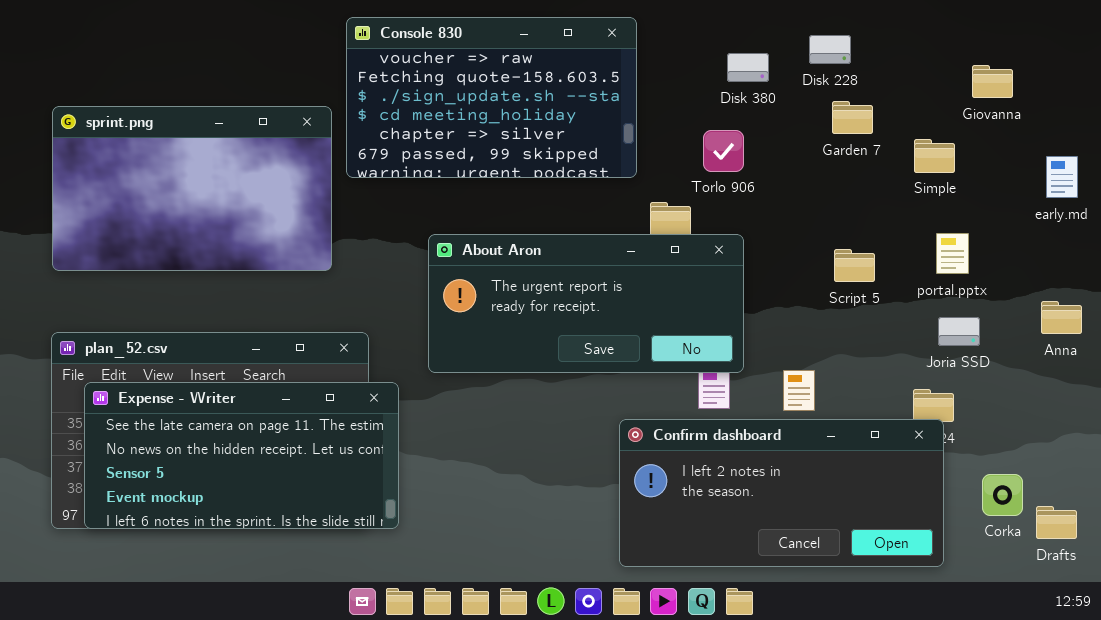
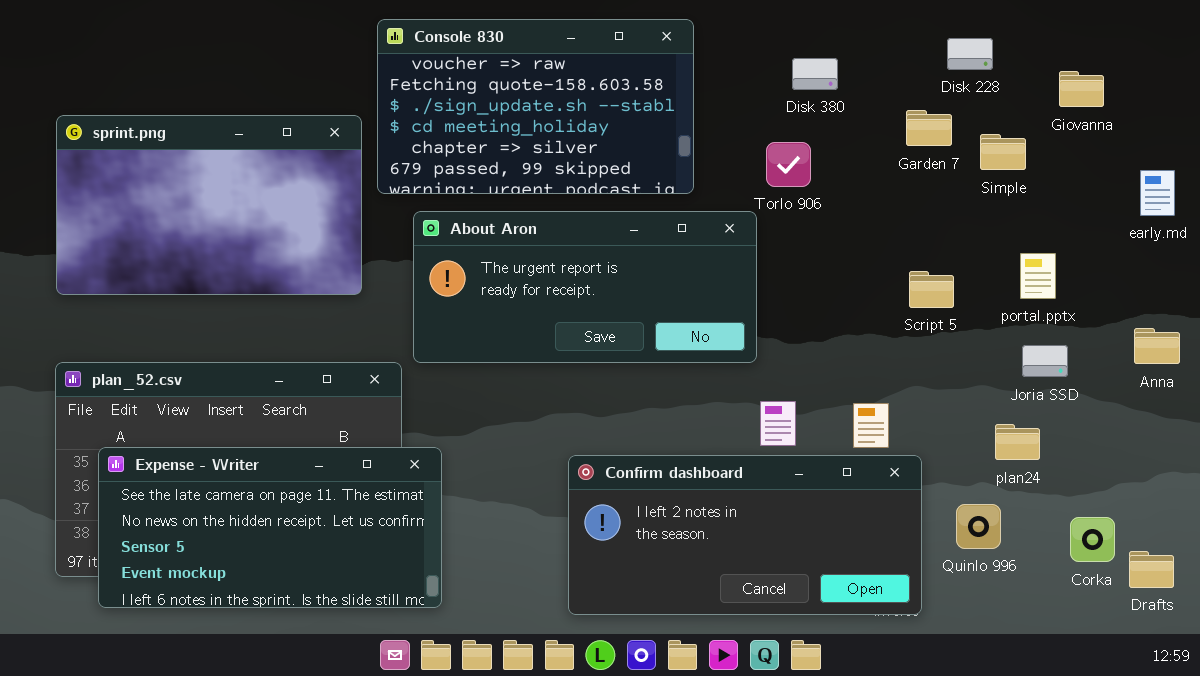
Disk 228: [809,35,851,64] -> [947,38,993,70], moved
Simple: [914,139,955,173] -> [980,134,1026,170], moved
About Aron: [428,234,744,373] -> [413,211,757,363], moved
Expense - Writer: [84,382,399,529] -> [98,447,442,608], moved
Confirm dashboard: [619,419,944,567] -> [568,455,922,615], moved

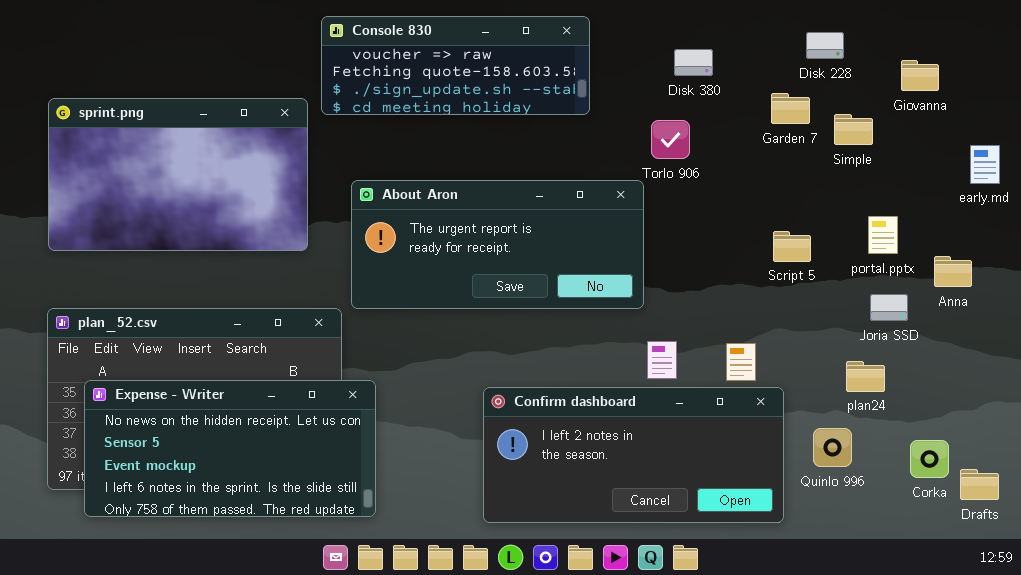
Console 830: [377,19,694,194] -> [321,16,590,115], resized
Anna: [1134,328,1180,364] -> [934,256,972,287], moved
Expense - Writer: [98,447,442,608] -> [84,380,376,517], scrolled down 1 row

